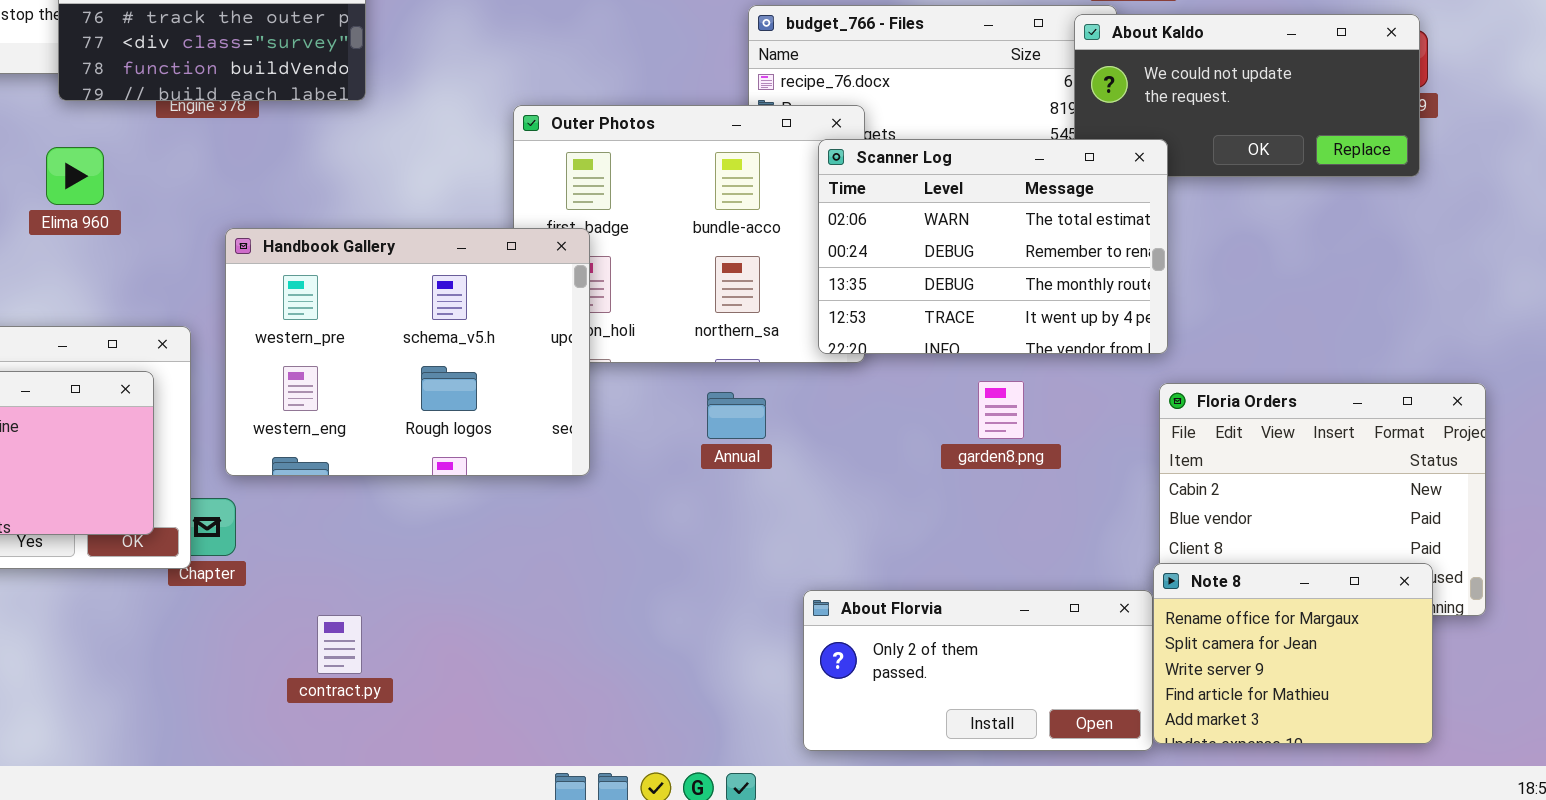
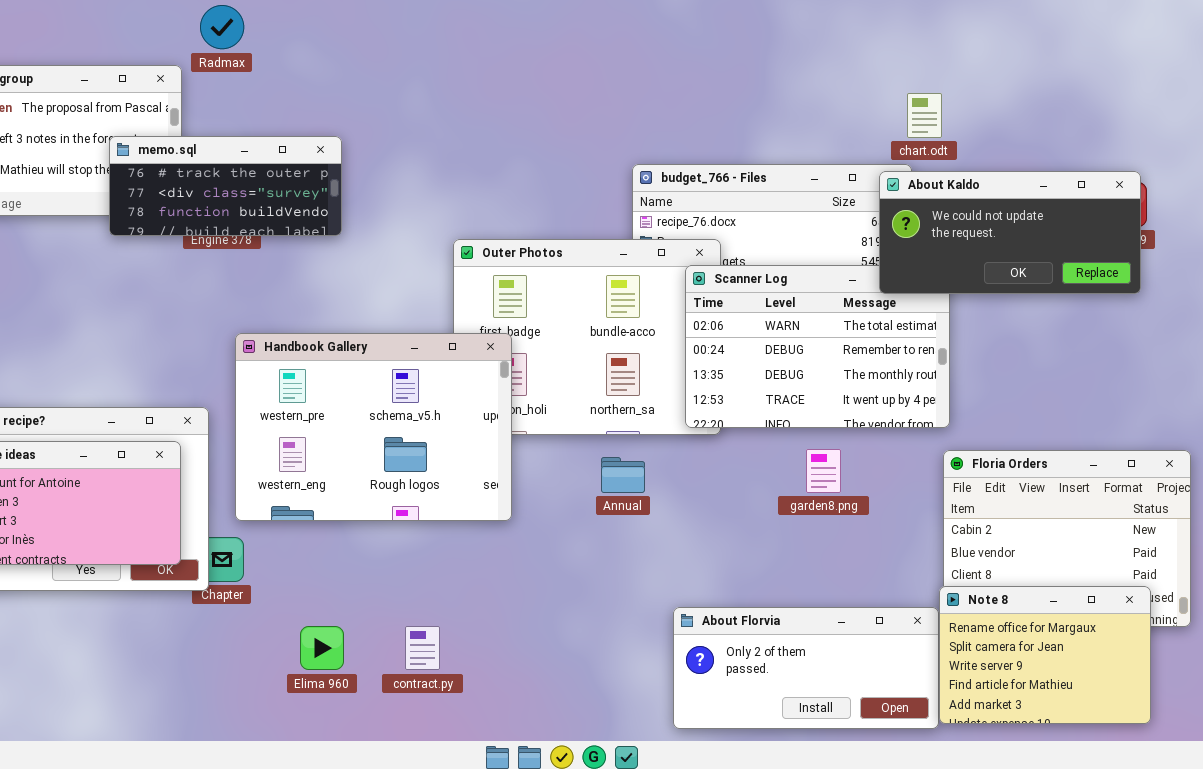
About Kaldo: [1074,14,1420,177] -> [879,171,1141,294], raised
Elima 960: [46,147,104,205] -> [300,626,344,670], moved
contract.py: [317,615,362,674] -> [405,626,440,670], moved

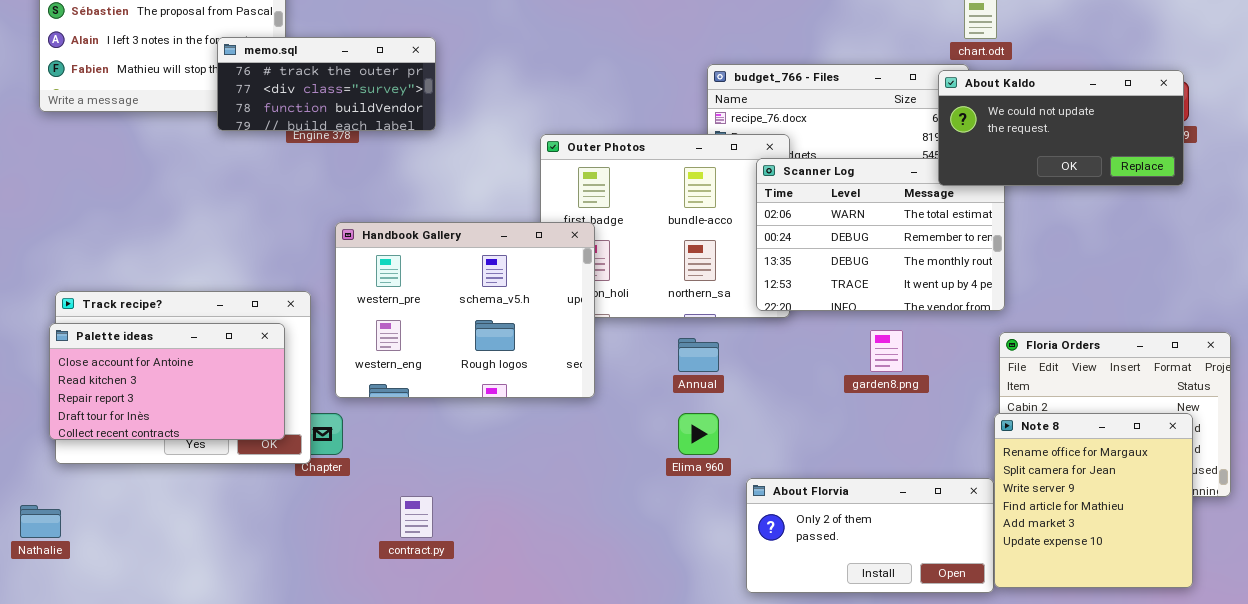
Note 8: [939,586,1151,724] -> [994,413,1193,588], resized
Elima 960: [300,626,344,670] -> [678,413,719,455], moved
contract.py: [405,626,440,670] -> [400,496,433,538], moved

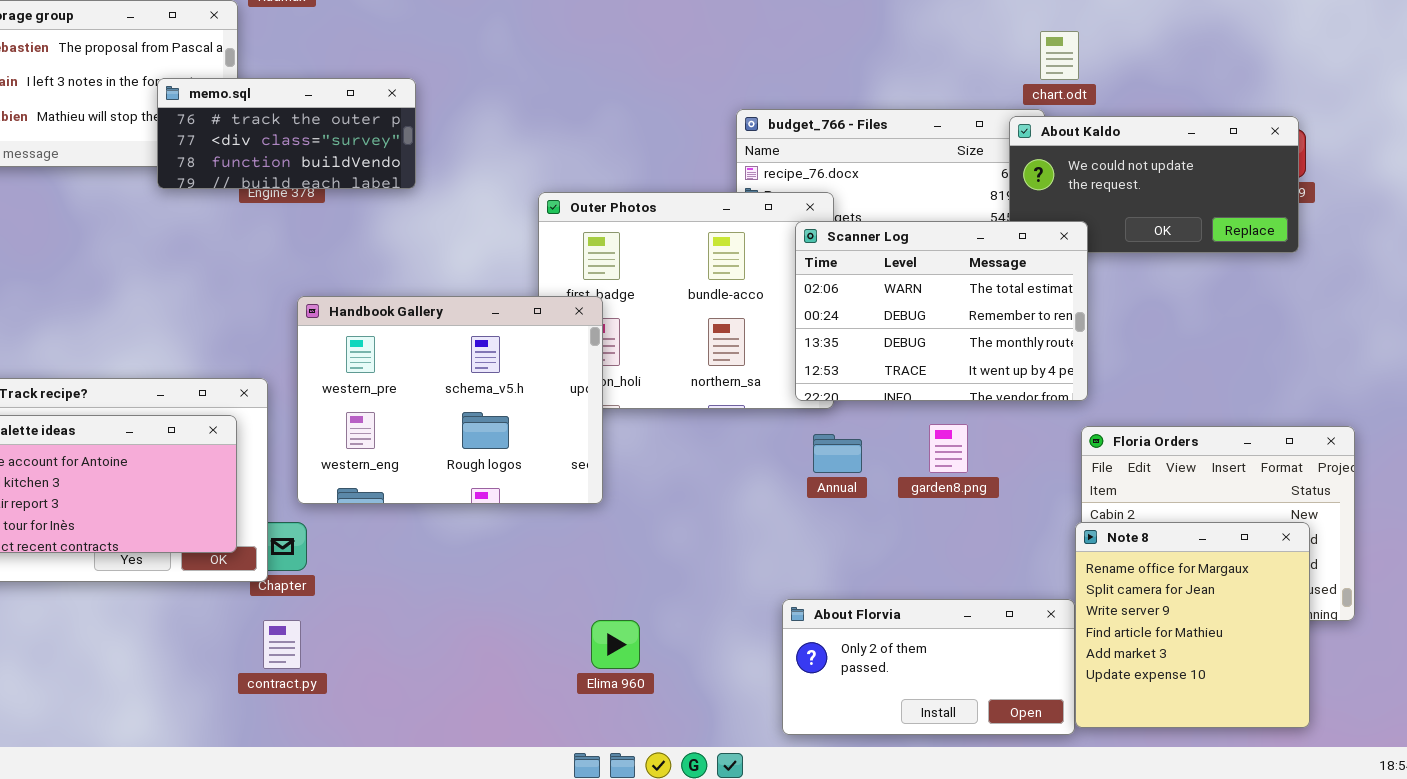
Scanner Log: [756,158,1005,311] -> [795,221,1088,401], raised
Annual: [678,338,719,372] -> [813,434,862,473], moved
Elima 960: [678,413,719,455] -> [591,620,640,669], moved
contract.py: [400,496,433,538] -> [263,620,301,669], moved

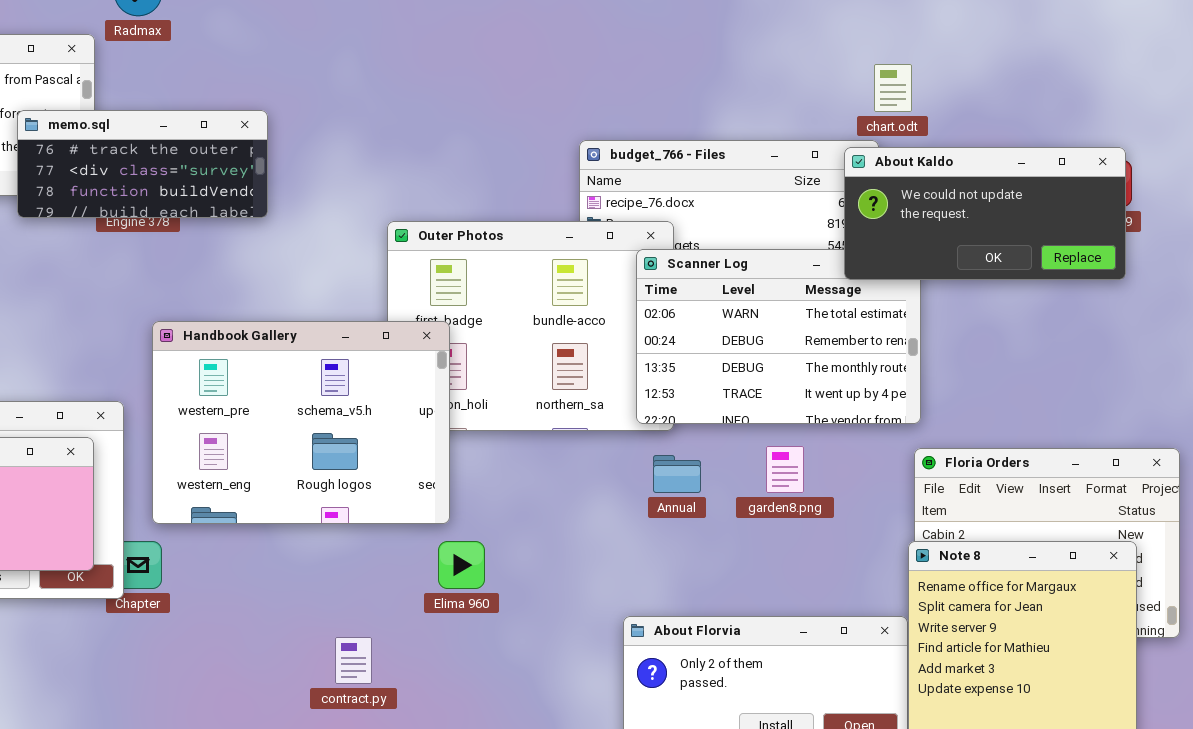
About Kaldo: [1009,116,1299,253] -> [844,147,1126,280], raised
contract.py: [263,620,301,669] -> [335,637,372,684], moved
Elima 960: [591,620,640,669] -> [438,541,485,589], moved

